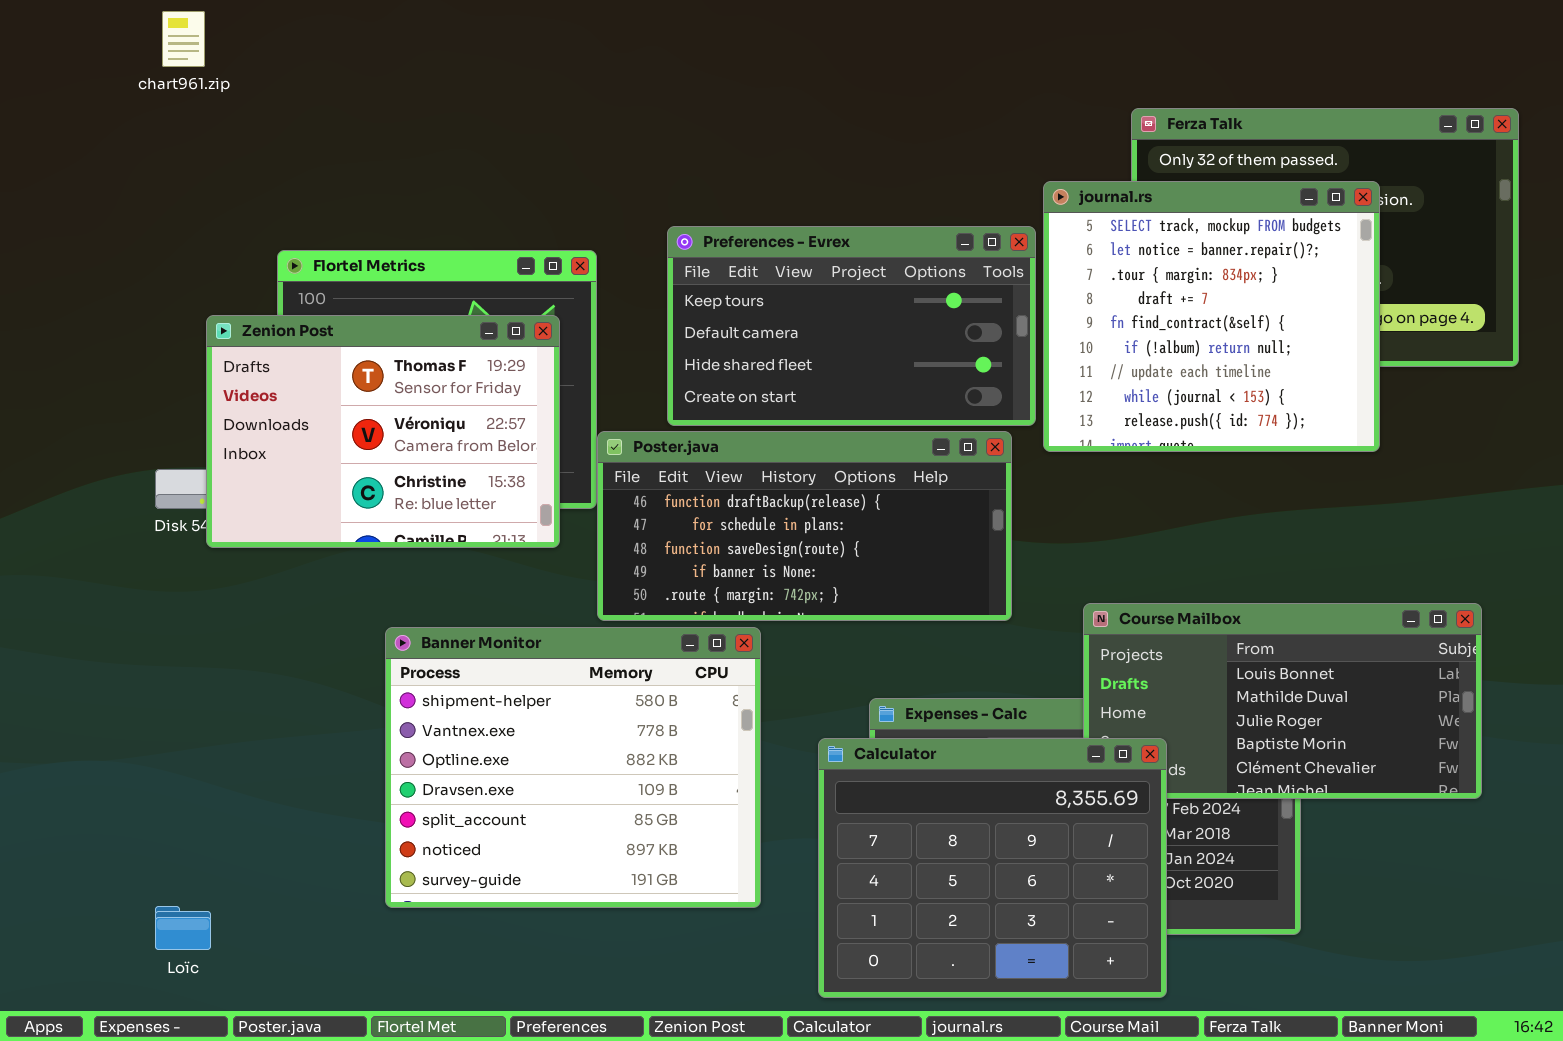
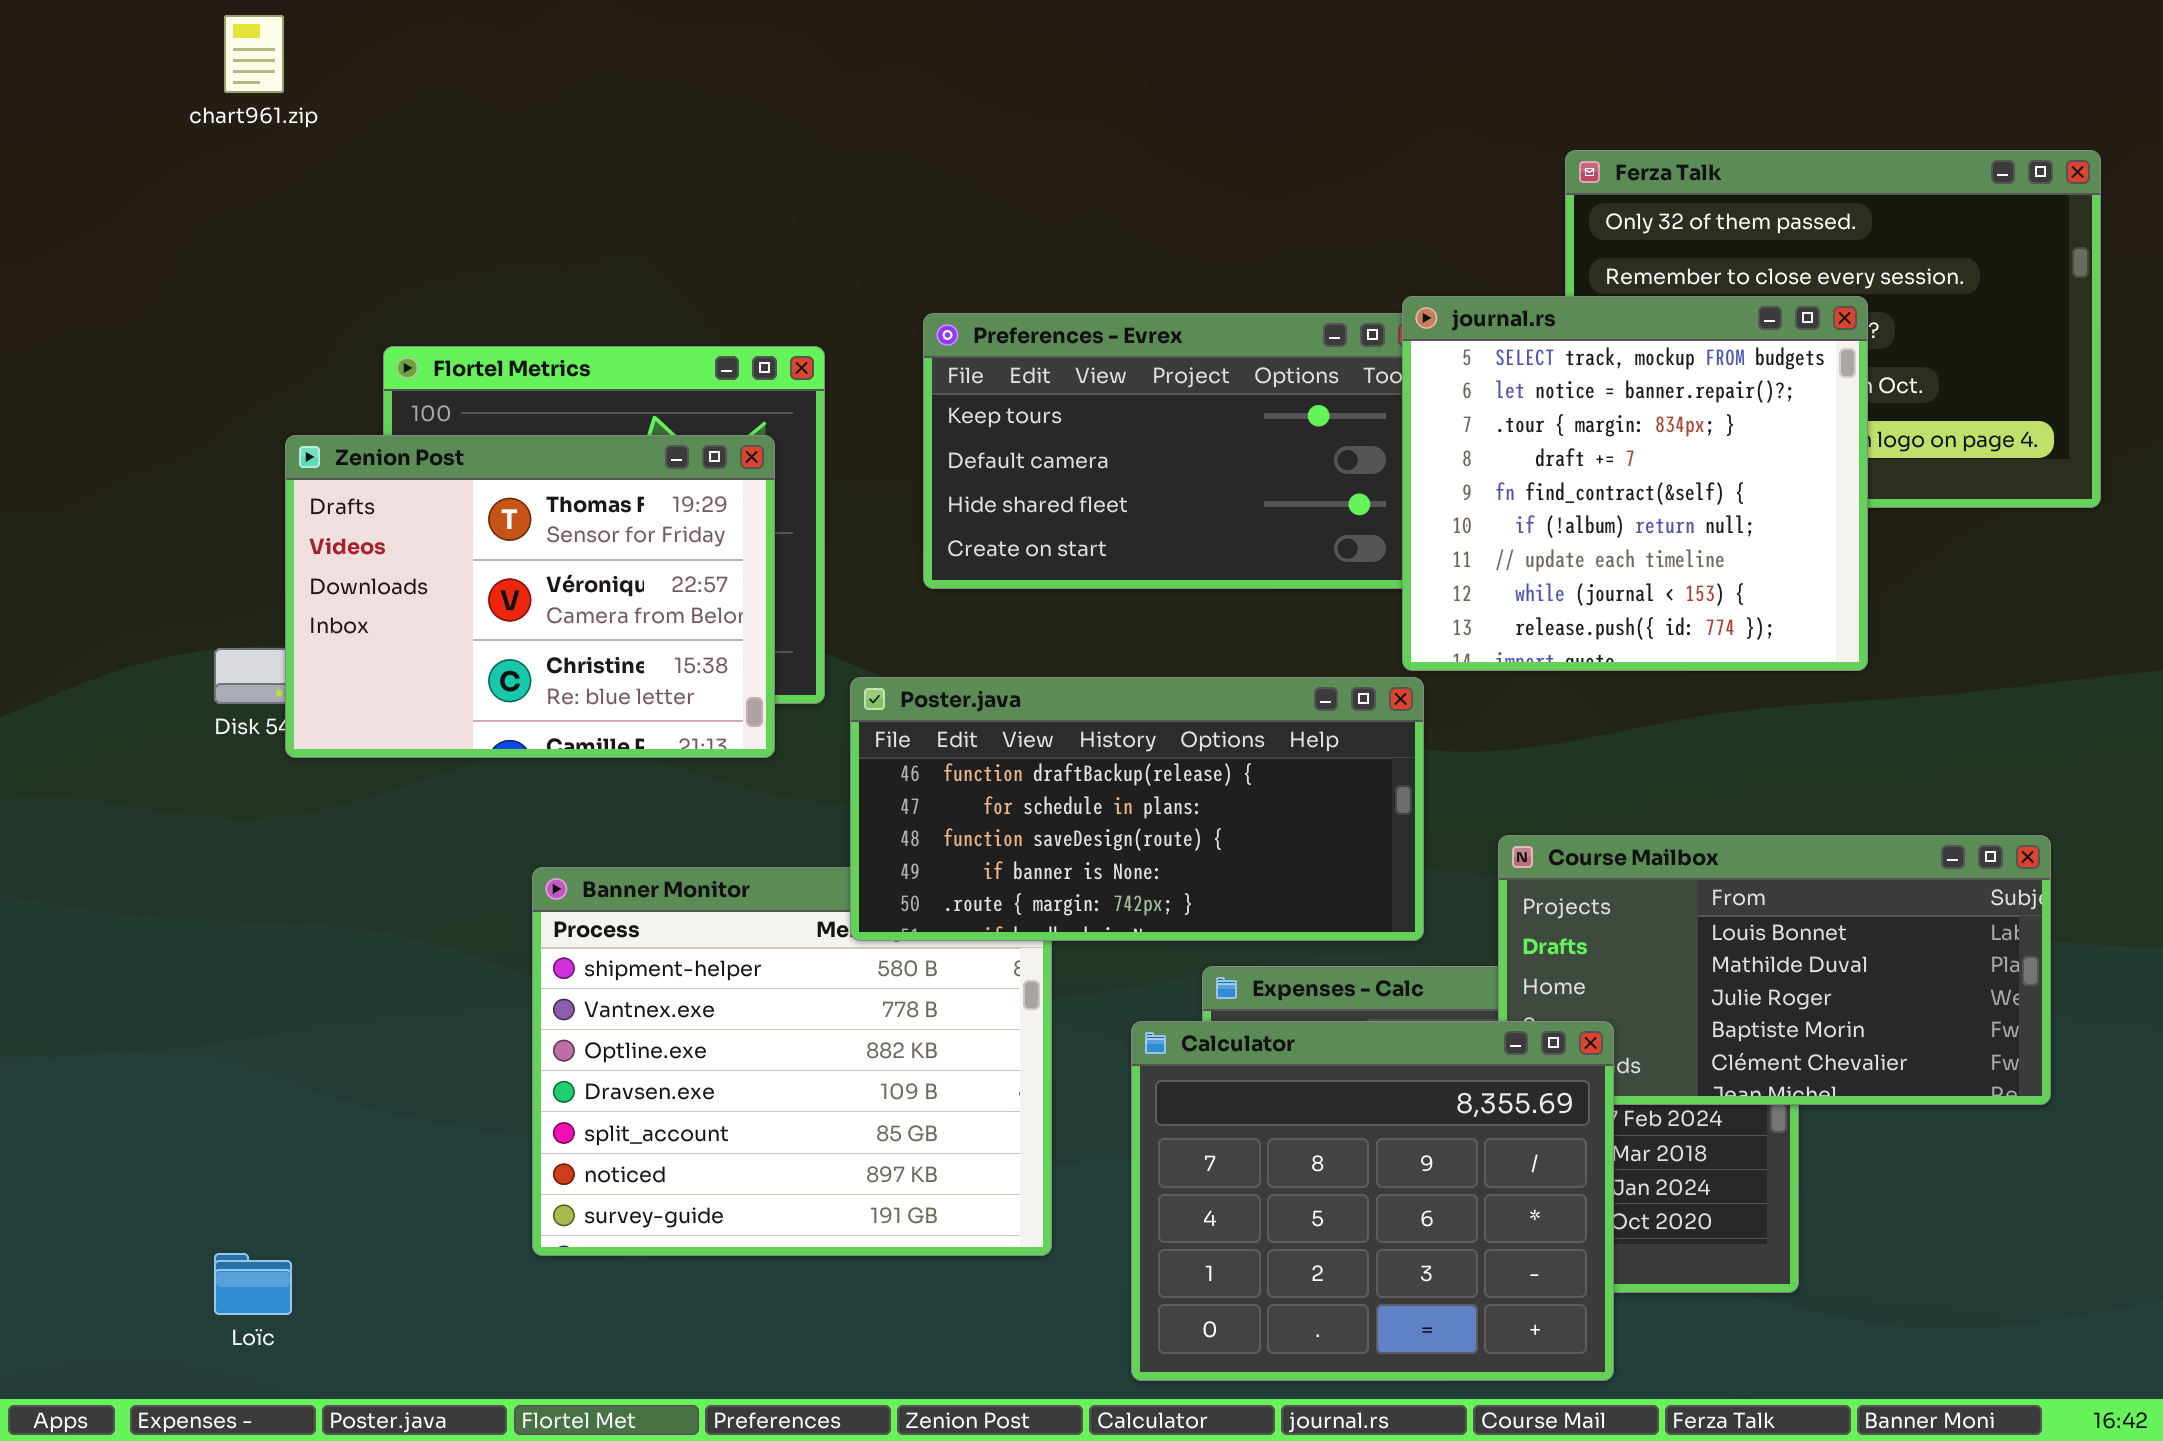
journal.rs: [1043,181,1380,452] -> [1402,296,1868,671], moved
Poster.java: [597,431,1012,621] -> [850,677,1424,941], moved

